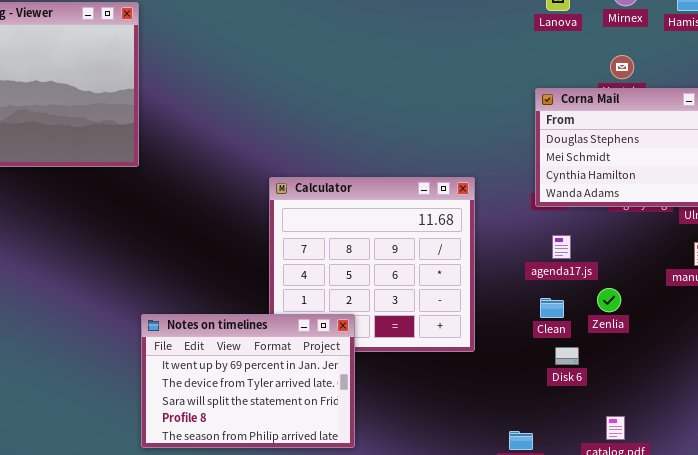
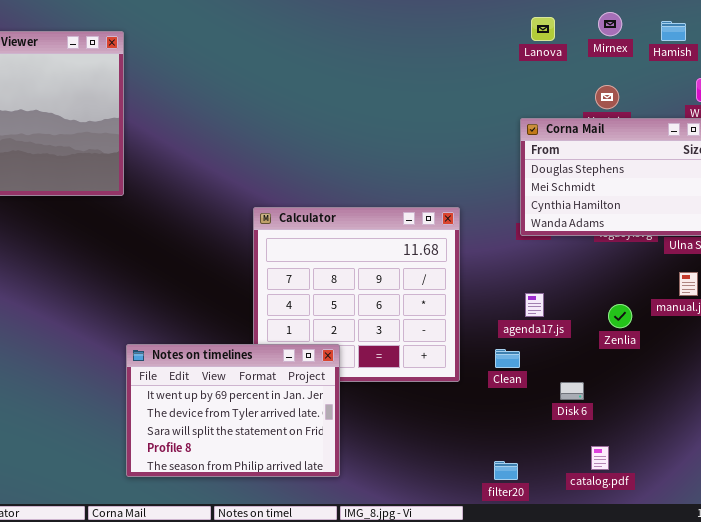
agenda17.js: [552,235,571,259] -> [525,293,544,317], moved
Zenlia: [597,288,621,312] -> [608,304,632,328], moved
Clean: [540,298,564,318] -> [495,349,520,368], moved
Disk 6: [555,347,579,365] -> [560,382,584,400], moved

